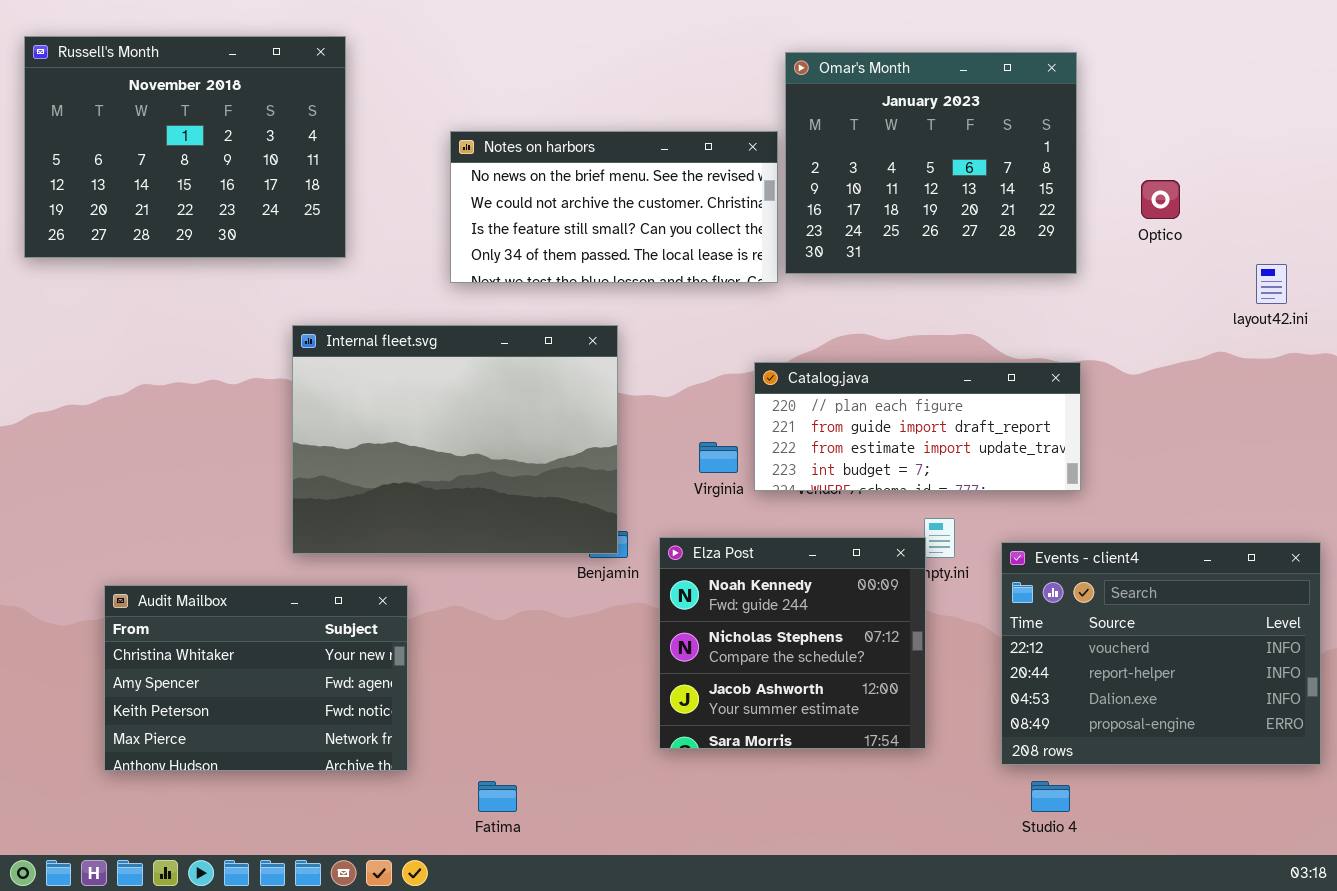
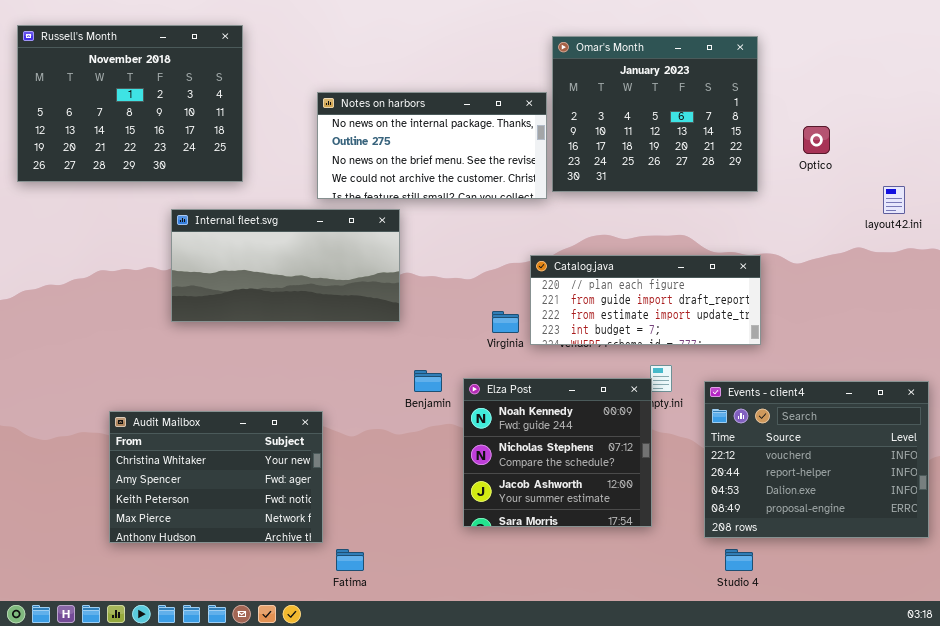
Notes on harbors: [450,131,778,283] -> [317,92,547,199], scrolled up 2 rows
Internal fleet.svg: [292,325,618,554] -> [171,209,400,322], moved, resized
Audit Mailbox: [104,585,408,771] -> [109,411,323,543], moved

